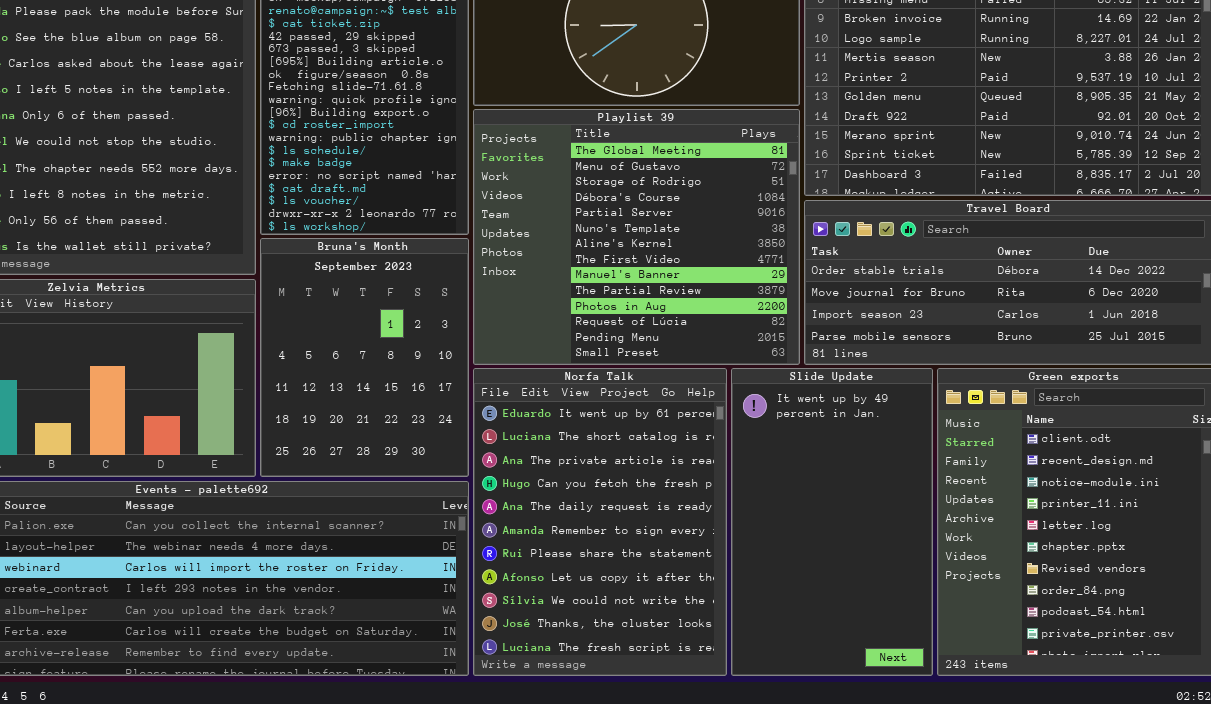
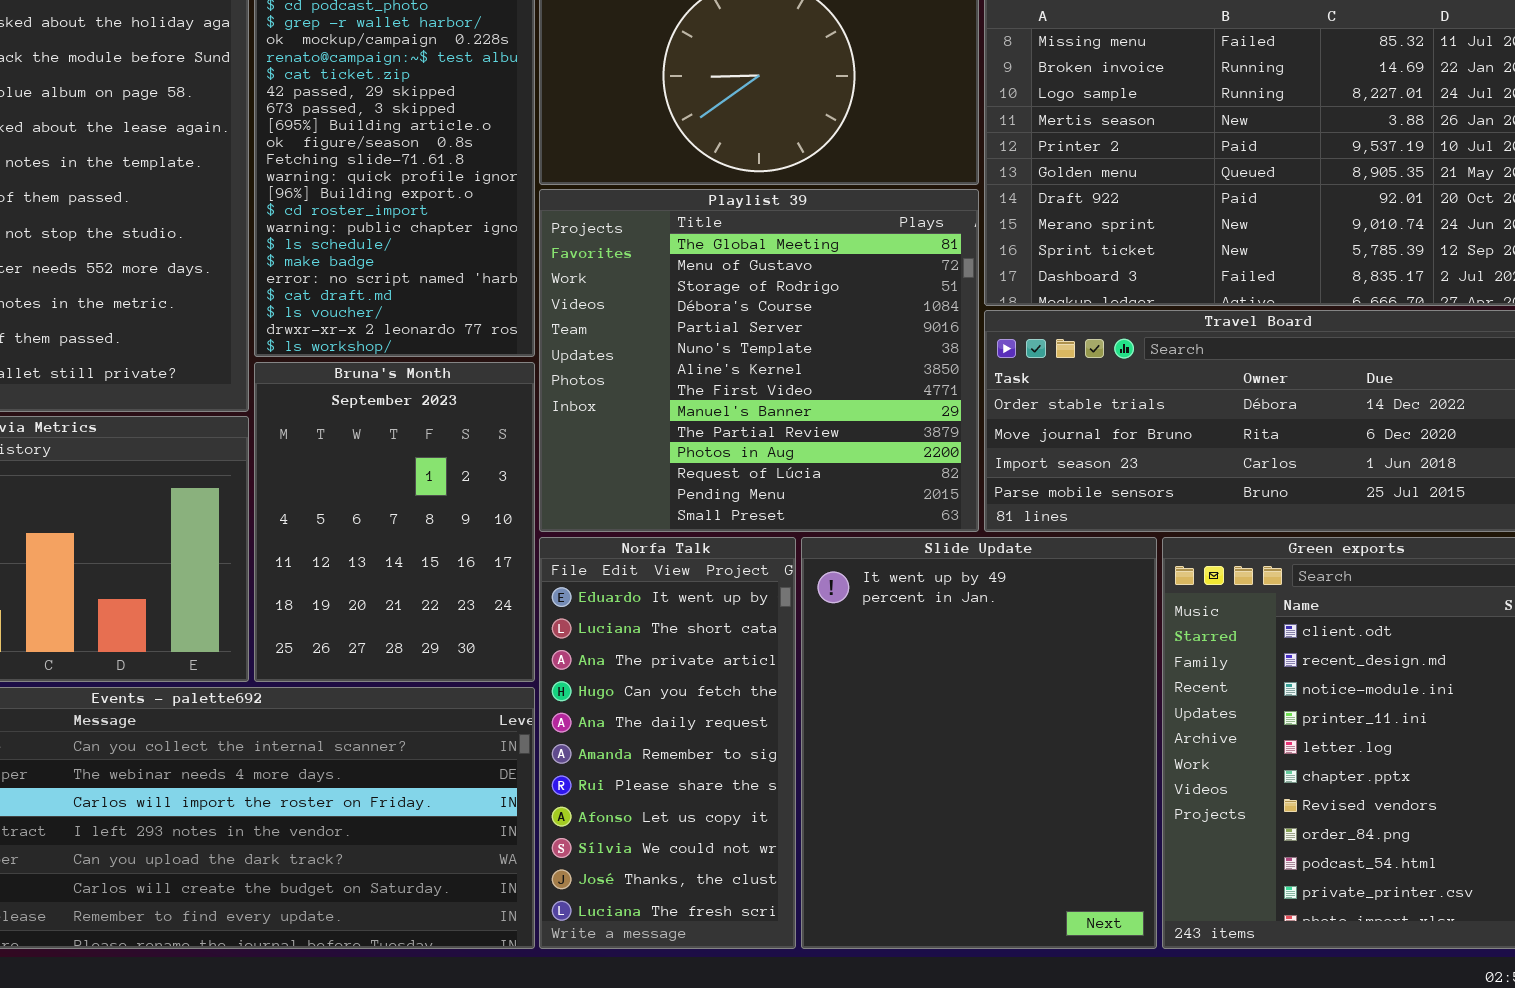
Norfa Talk: [473,368,727,676] -> [539,537,796,949], resized
Slide Update: [731,368,933,676] -> [801,537,1157,949], resized

